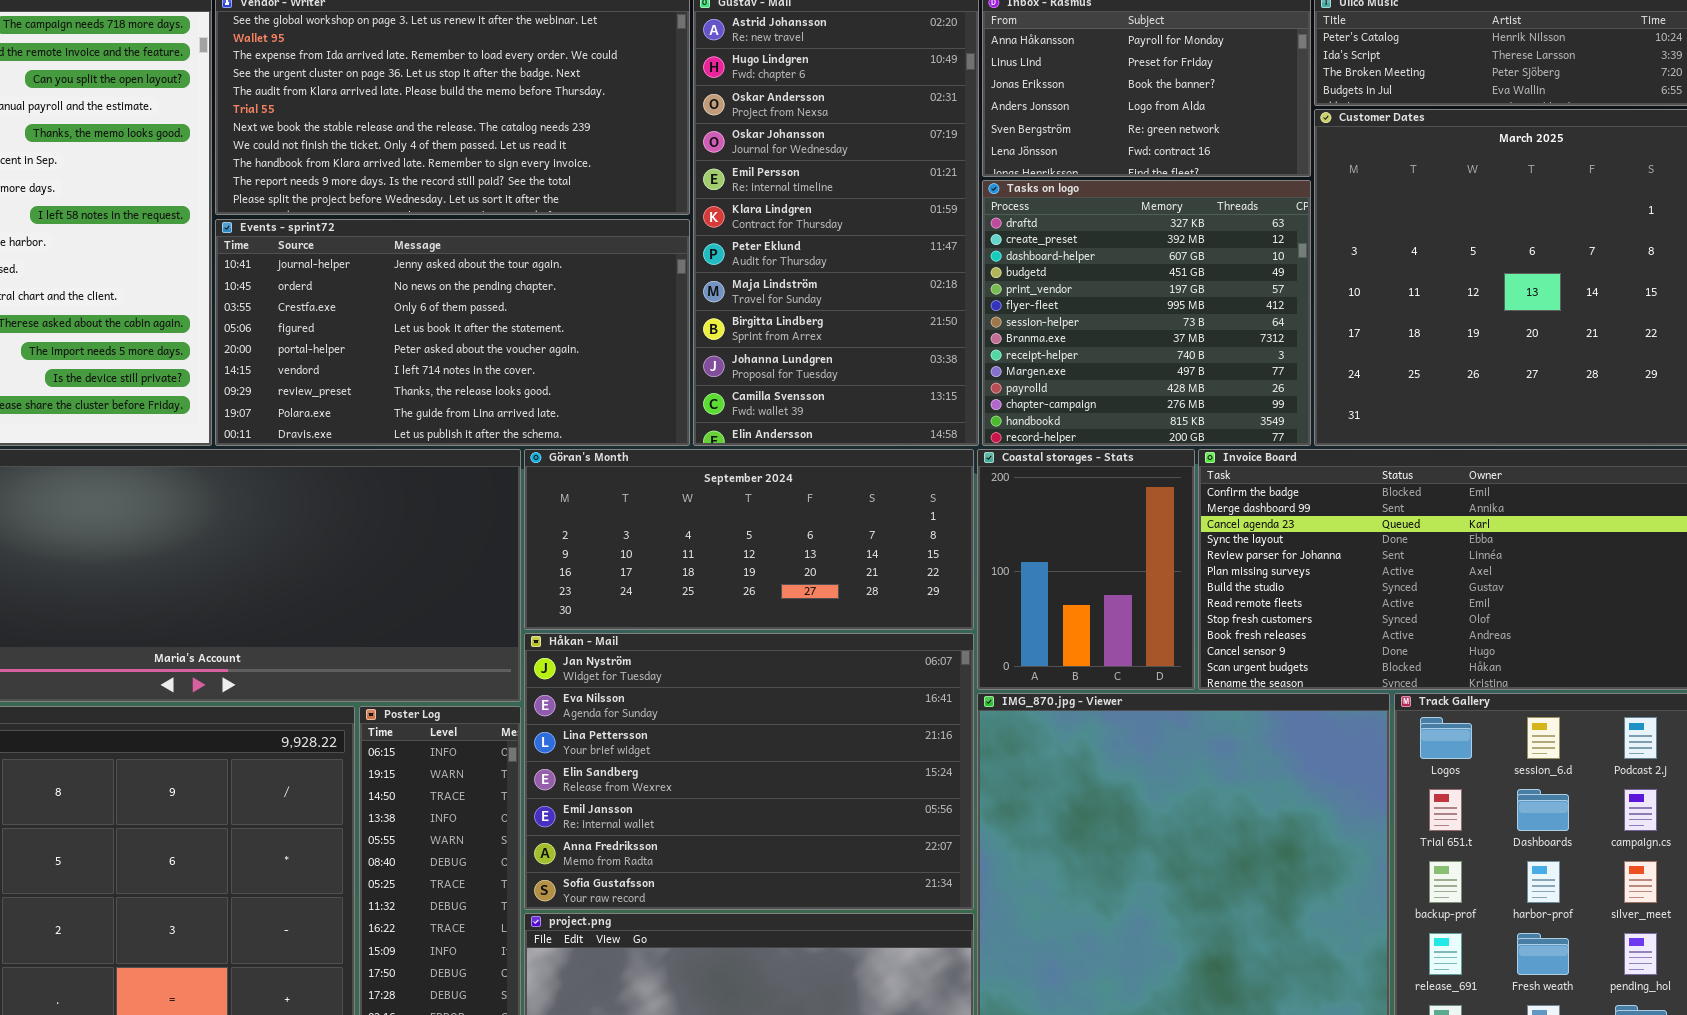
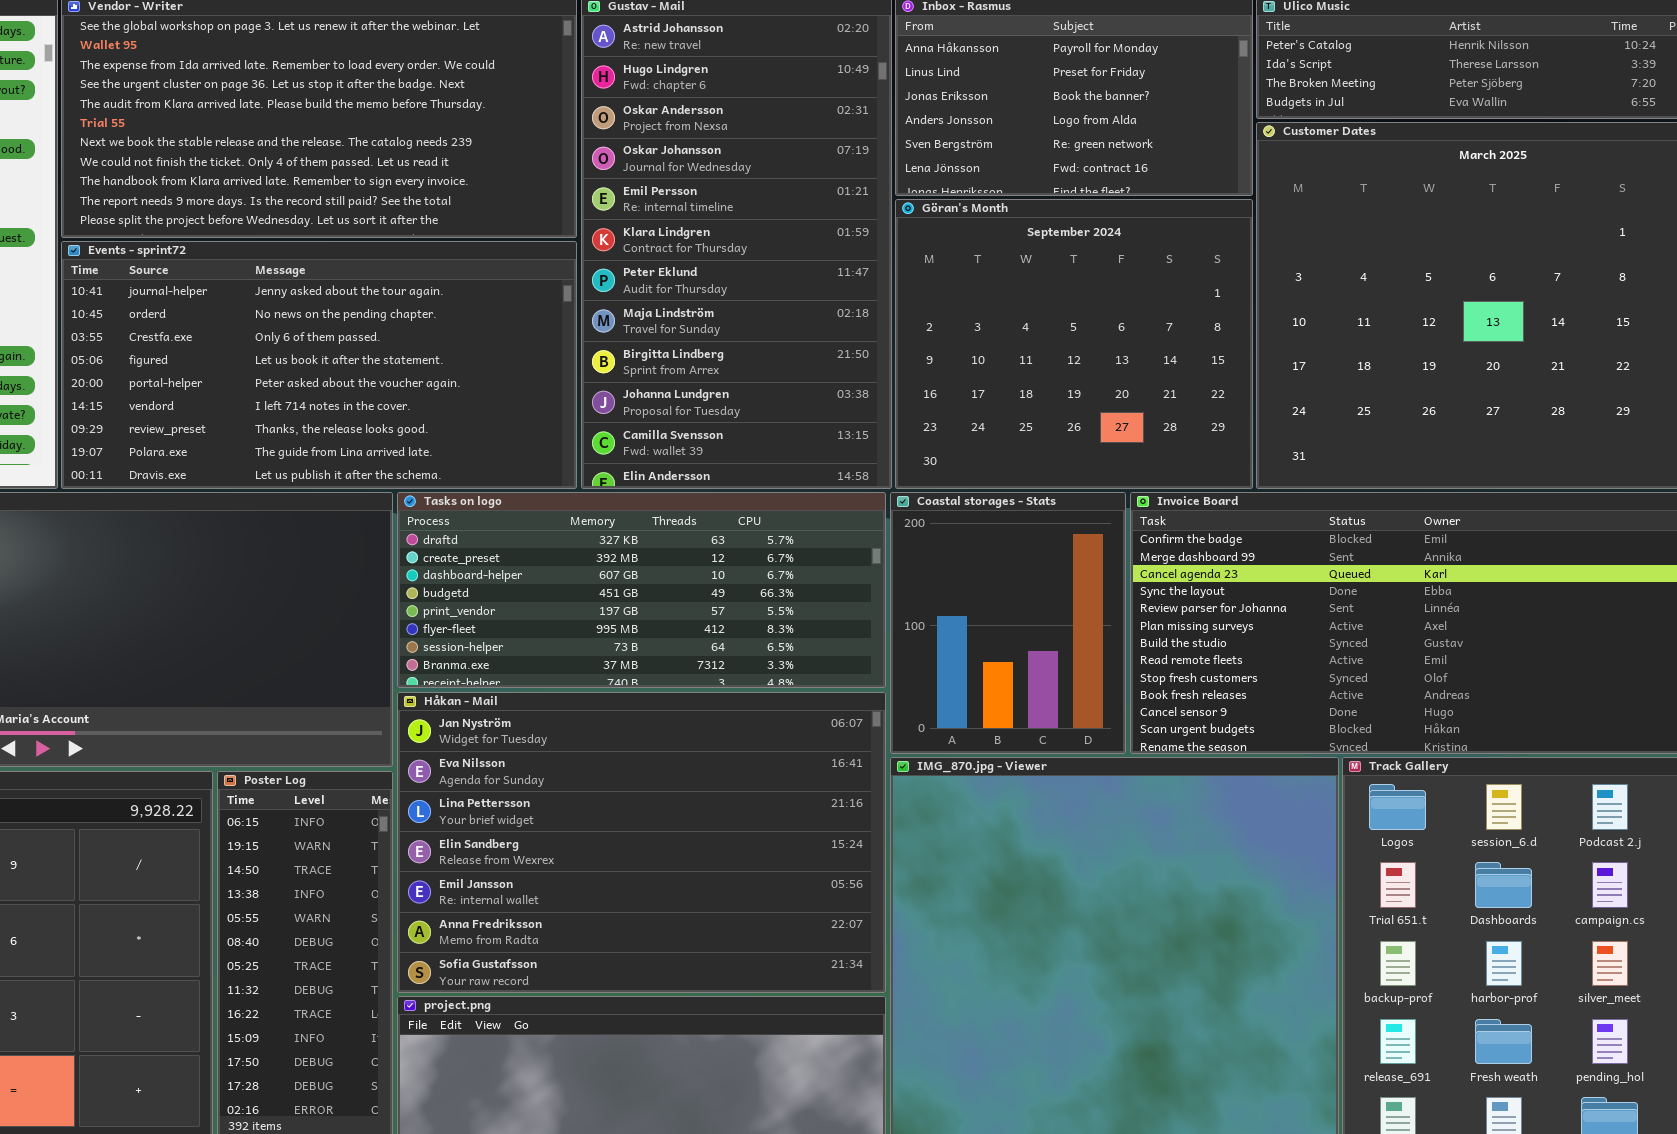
Tasks on logo: [982,180,1311,446] -> [397,492,886,688], moved, resized
Göran's Month: [524,449,974,630] -> [895,199,1253,489], moved, resized

